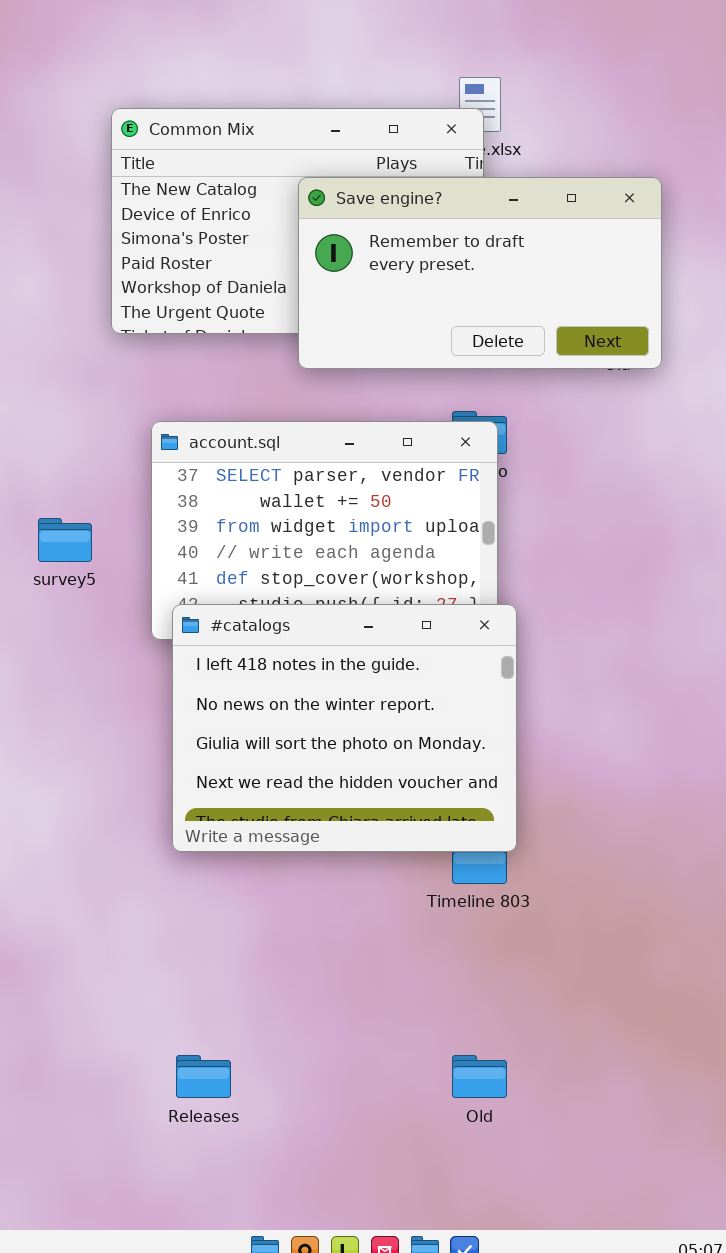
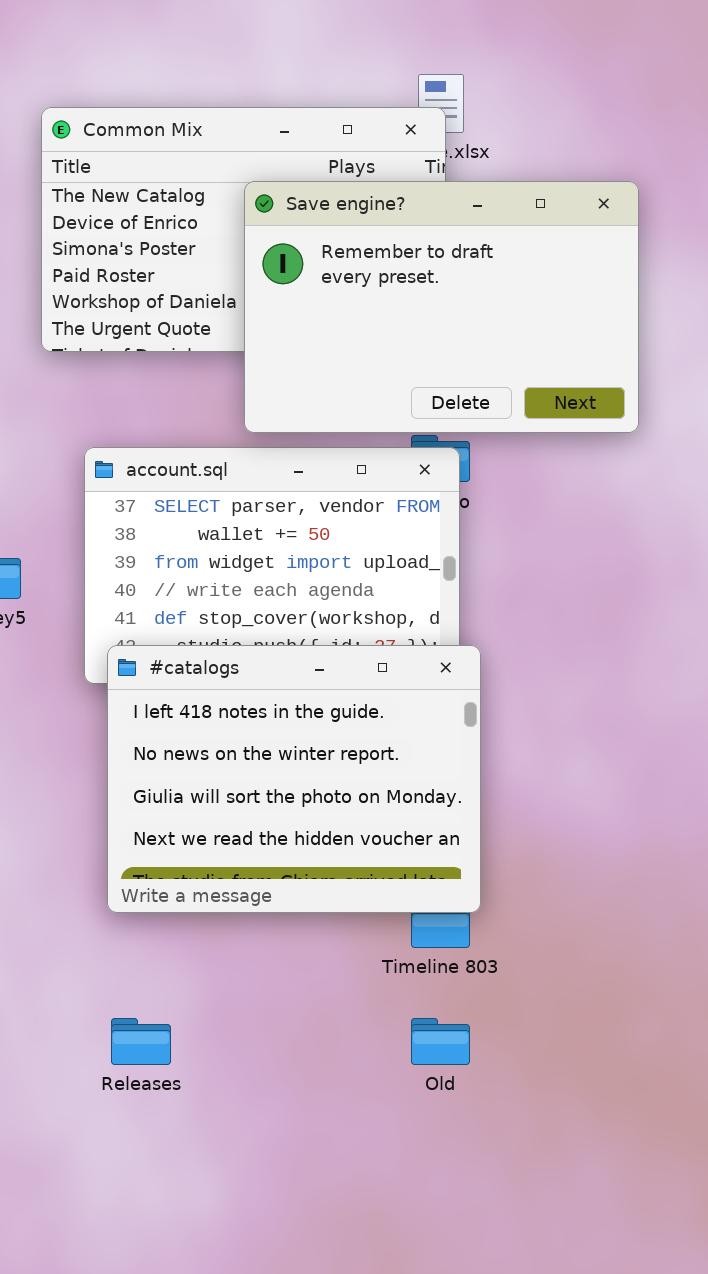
Save engine?: [298,177,662,369] -> [244,181,639,433], resized
Releases: [176,1055,231,1098] -> [111,1018,171,1065], moved
Old: [452,1055,507,1098] -> [411,1018,470,1065], moved

